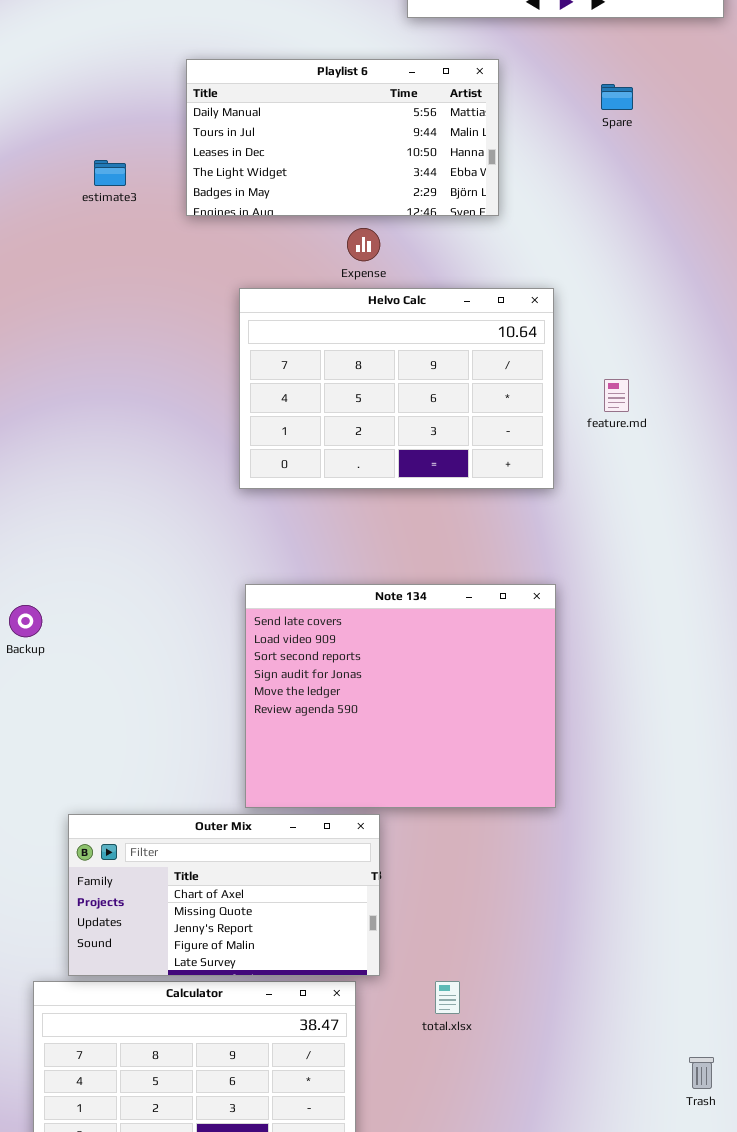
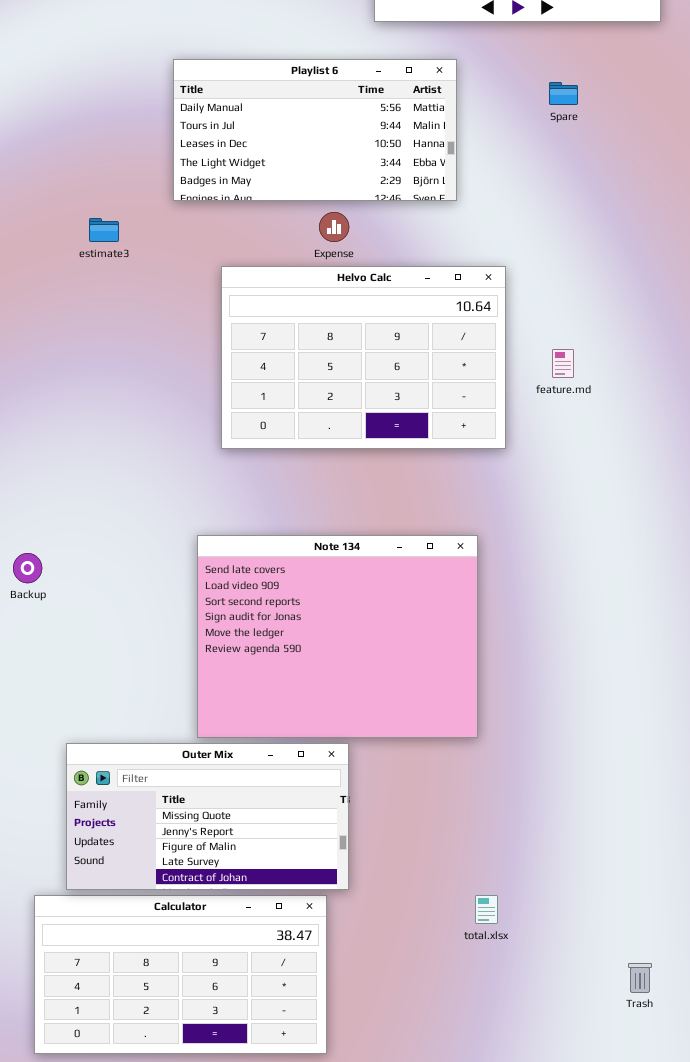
estimate3: [94,160,126,186] -> [89,218,119,242], moved
Note 134: [245,584,556,808] -> [197,535,478,738], moved
Outer Mix: [68,814,380,976] -> [66,743,349,890], scrolled down 1 row
total.xlsx: [435,981,460,1014] -> [475,895,498,924], moved

